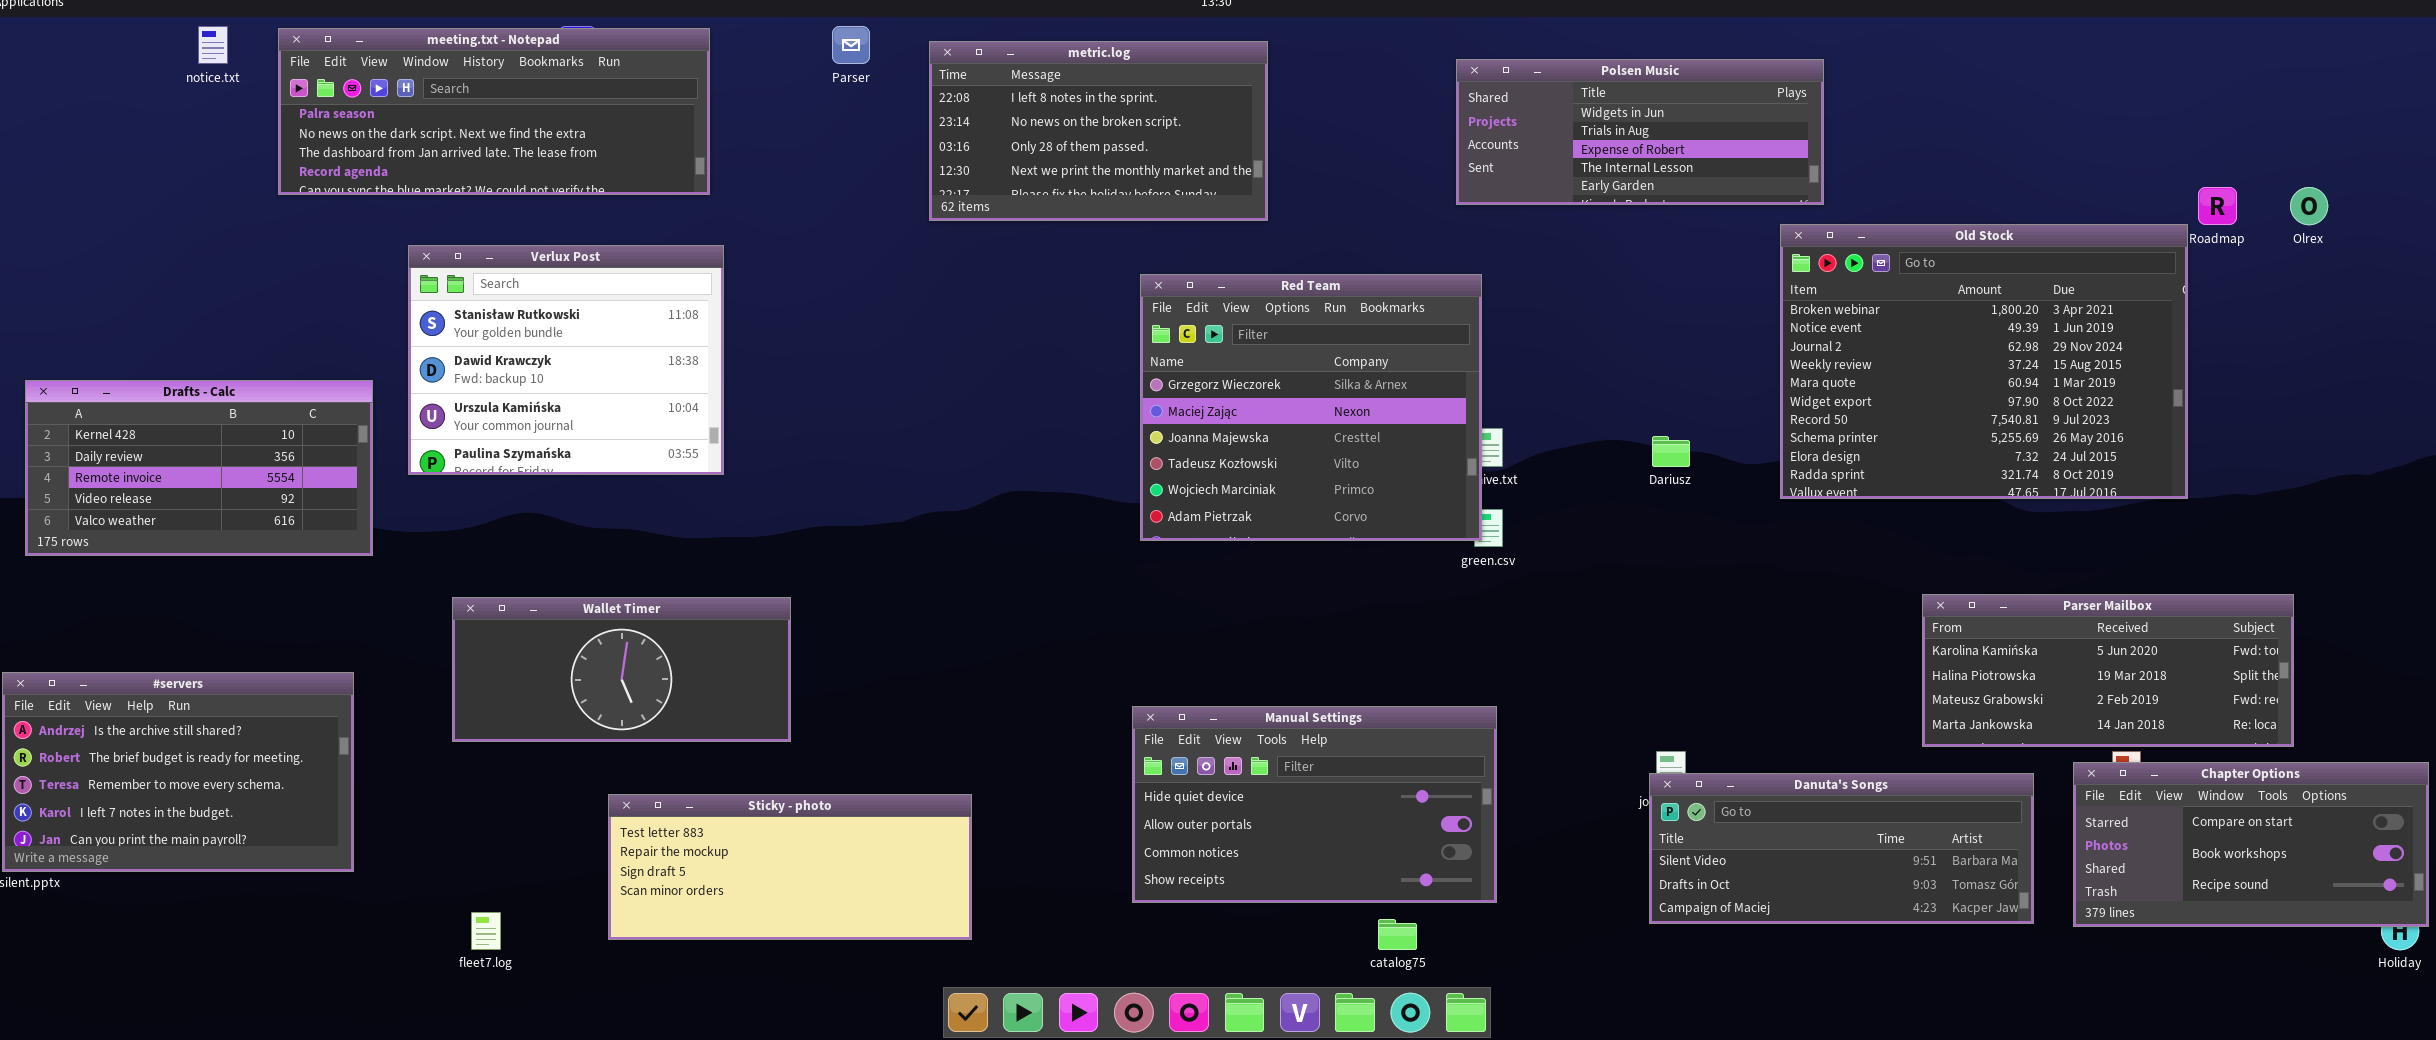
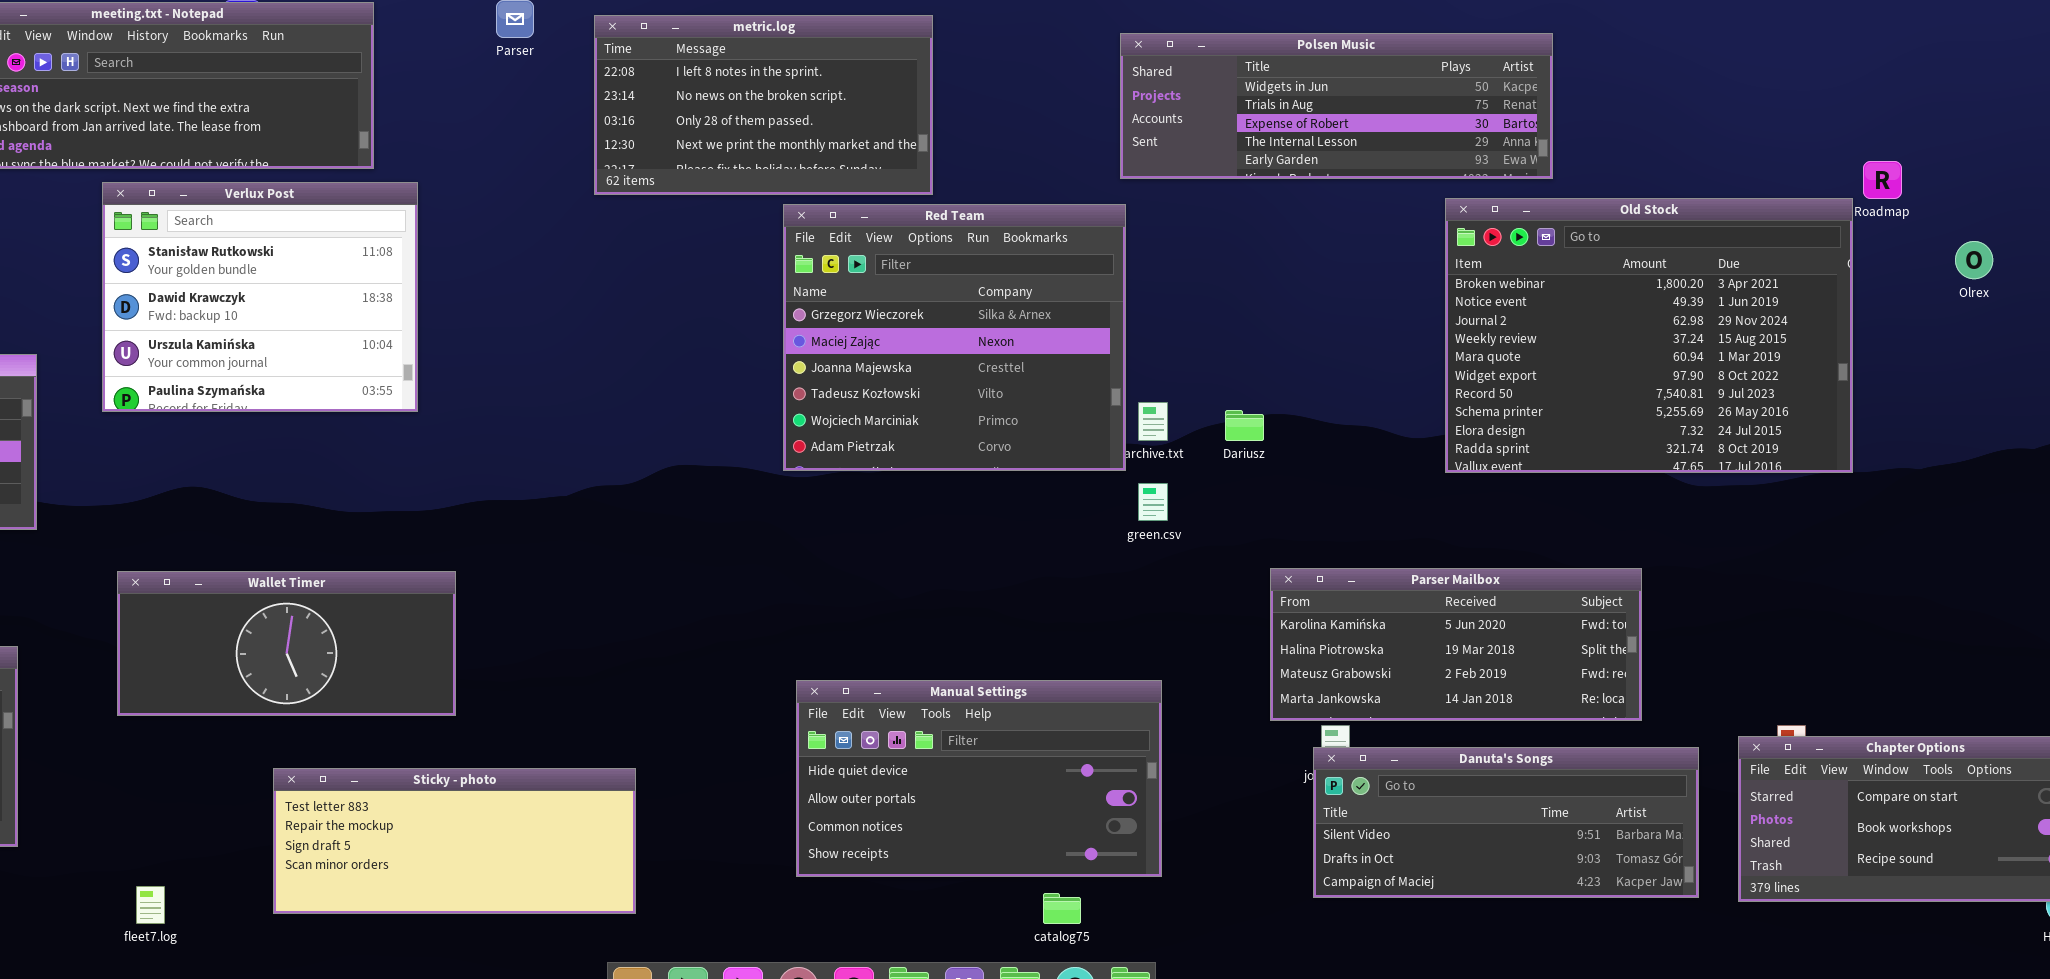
Polsen Music: [1456,59,1824,205] -> [1120,33,1553,179], resized
Olrex: [2290,187,2328,225] -> [1955,241,1993,279], moved
Verlux Post: [408,245,724,475] -> [102,182,418,412], moved
Red Team: [1140,274,1482,541] -> [783,204,1126,471], moved
Dariusz: [1652,436,1690,467] -> [1225,410,1264,441], moved
Parser Mailbox: [1922,594,2294,747] -> [1270,568,1642,721], moved

